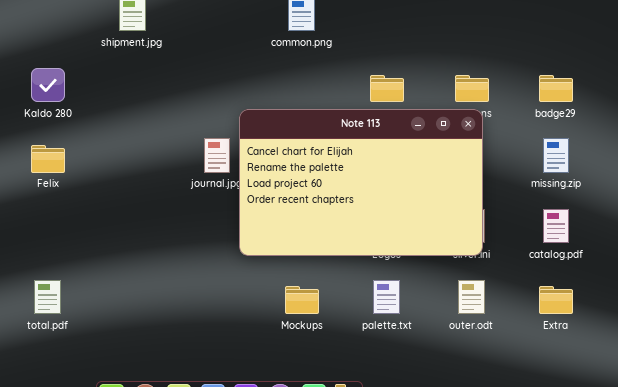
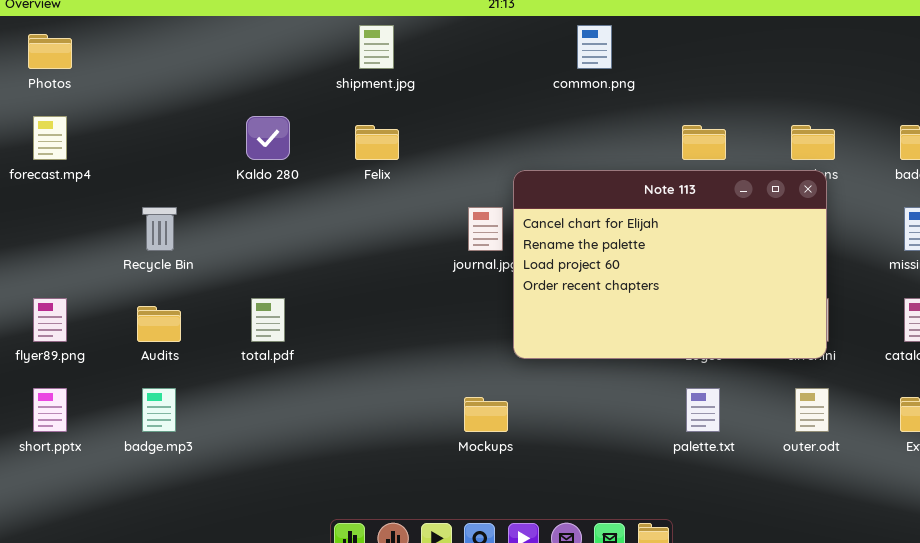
Felix: [31,145,65,173] -> [355,125,399,160], moved
total.pdf: [34,280,61,314] -> [251,298,285,342], moved
Mockups: [285,286,319,314] -> [464,397,508,432], moved

